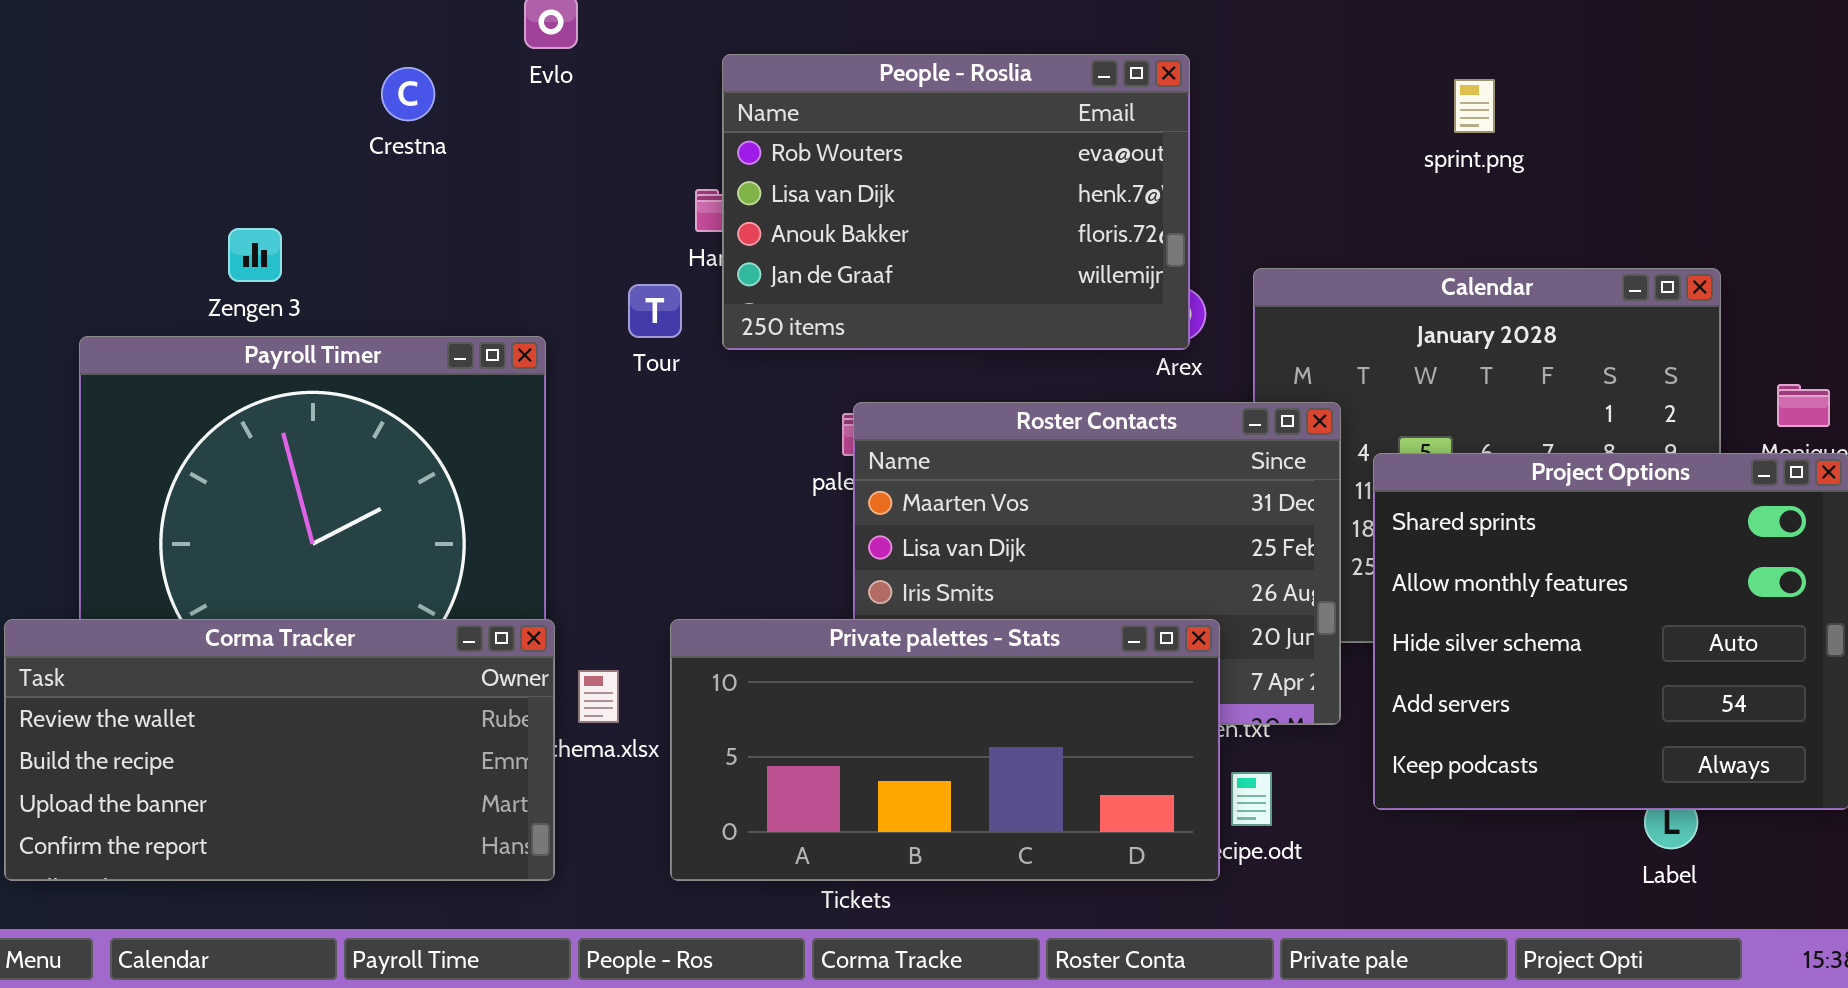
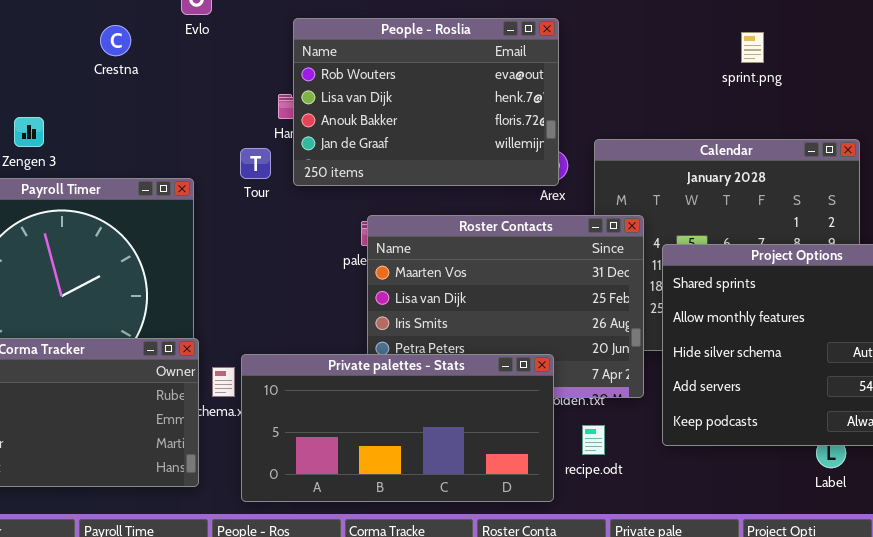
sprint.png: [1454,79,1495,133] -> [741,32,764,63], moved
Private palettes - Stats: [670,619,1220,881] -> [241,354,554,502], moved

